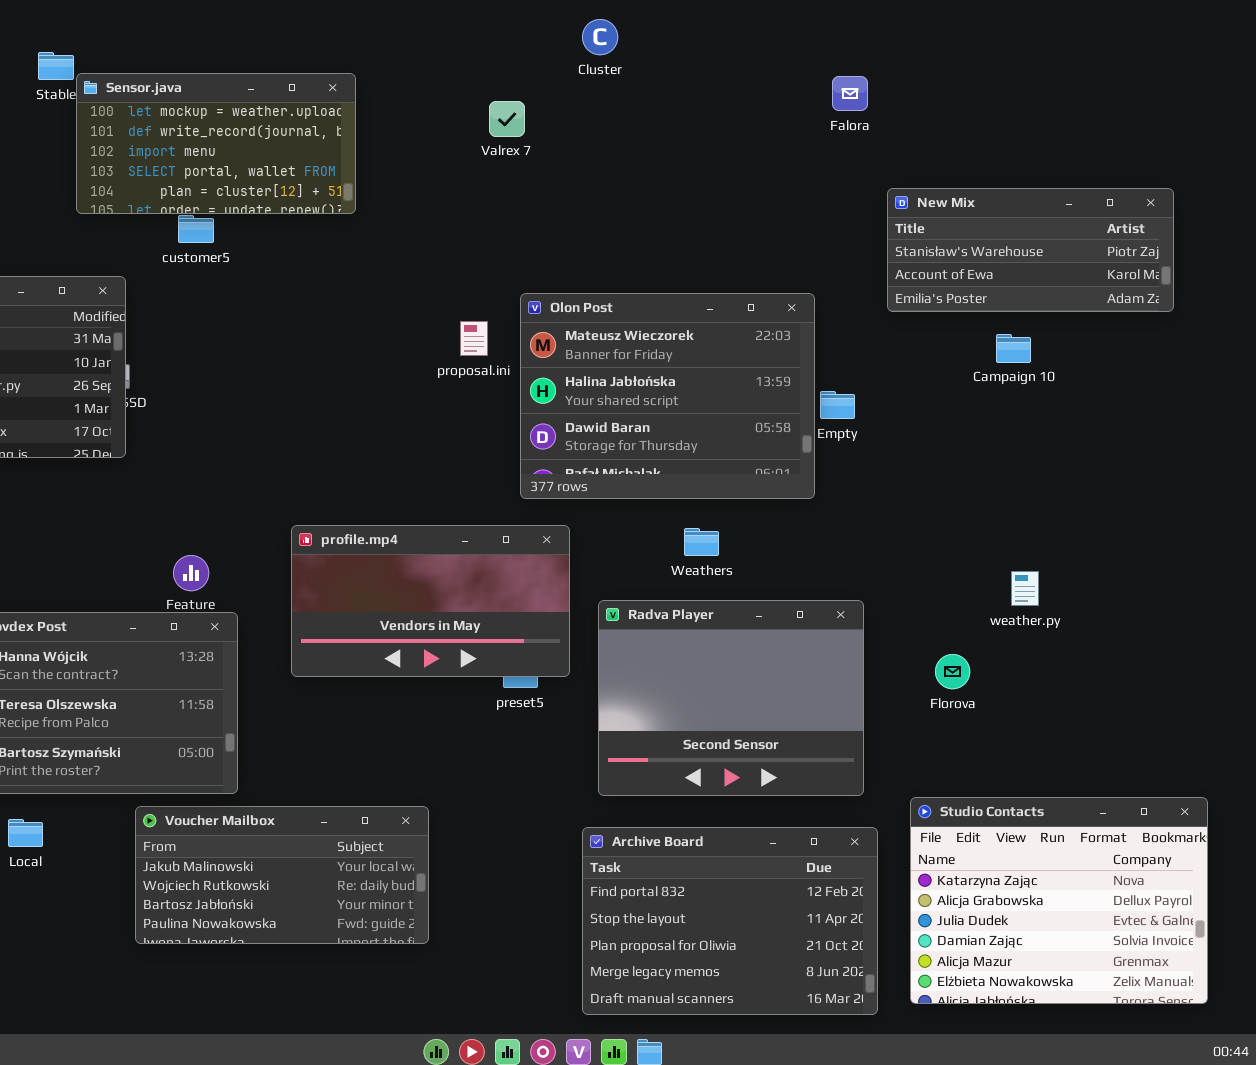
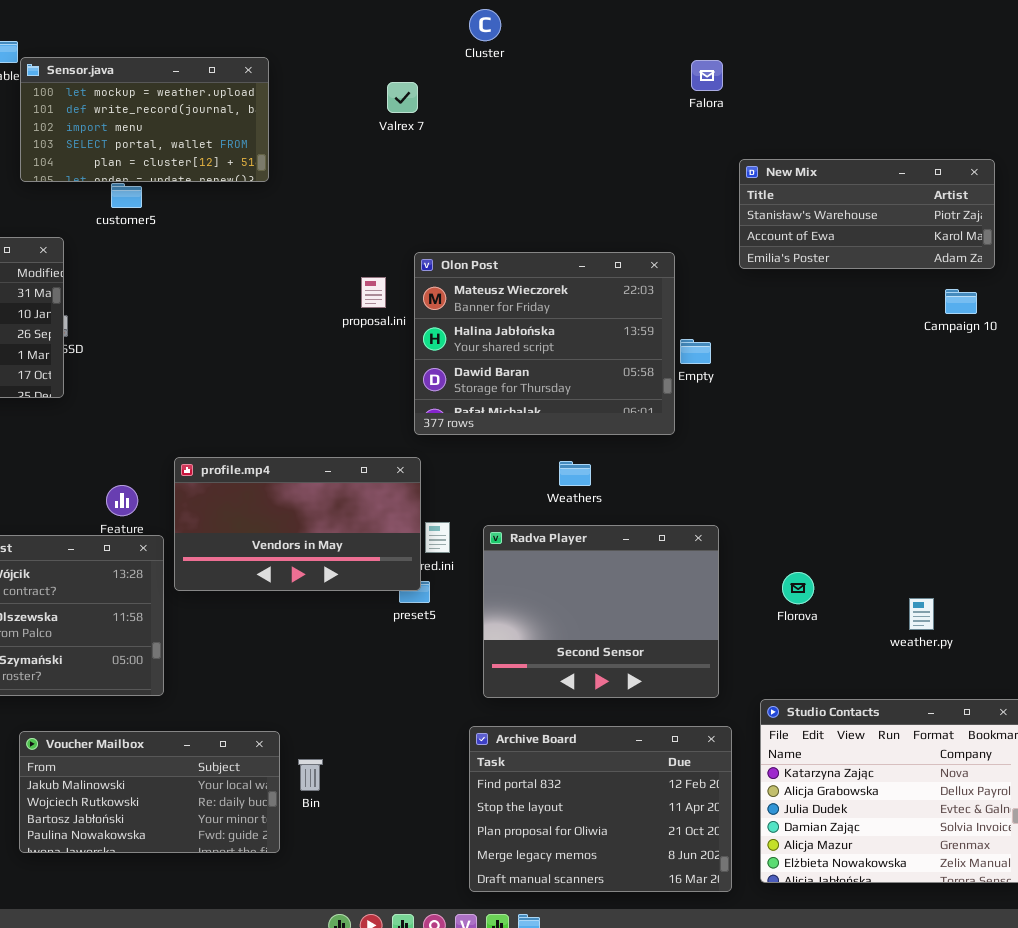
Campaign 10: [996,334,1031,363] -> [945,289,977,314], moved
profile.mp4: [291,525,570,677] -> [174,457,421,591], moved
weather.py: [1011,571,1039,606] -> [909,598,934,630], moved
Voucher Mailbox: [135,806,429,944] -> [19,731,280,853], moved

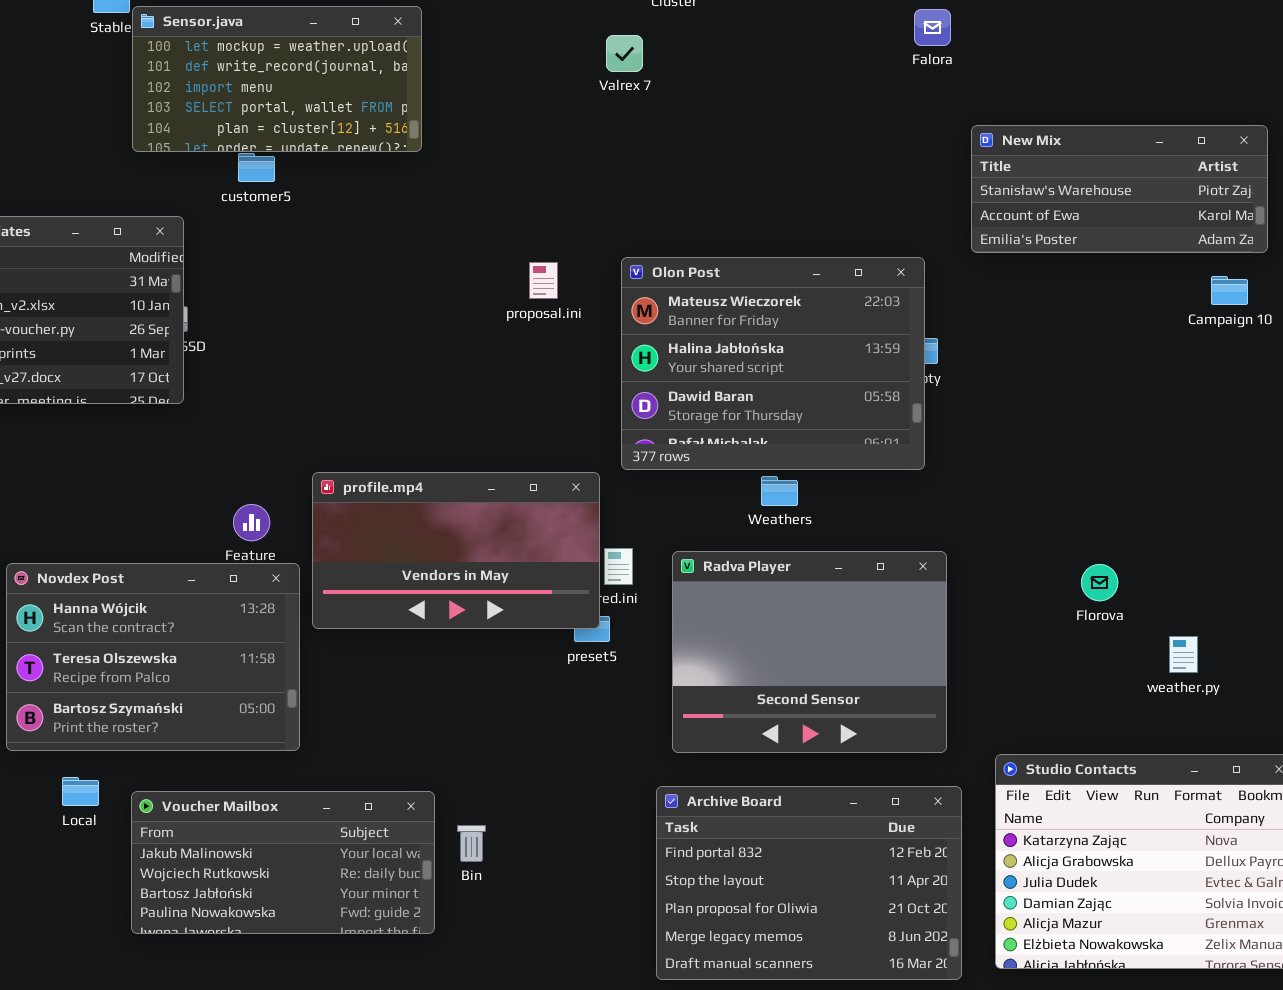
Valrex 7: [387,82,418,113] -> [606,35,643,72], moved
Olon Post: [414,252,675,435] -> [621,257,925,470], moved
Florova: [782,572,814,604] -> [1081,564,1118,601], moved

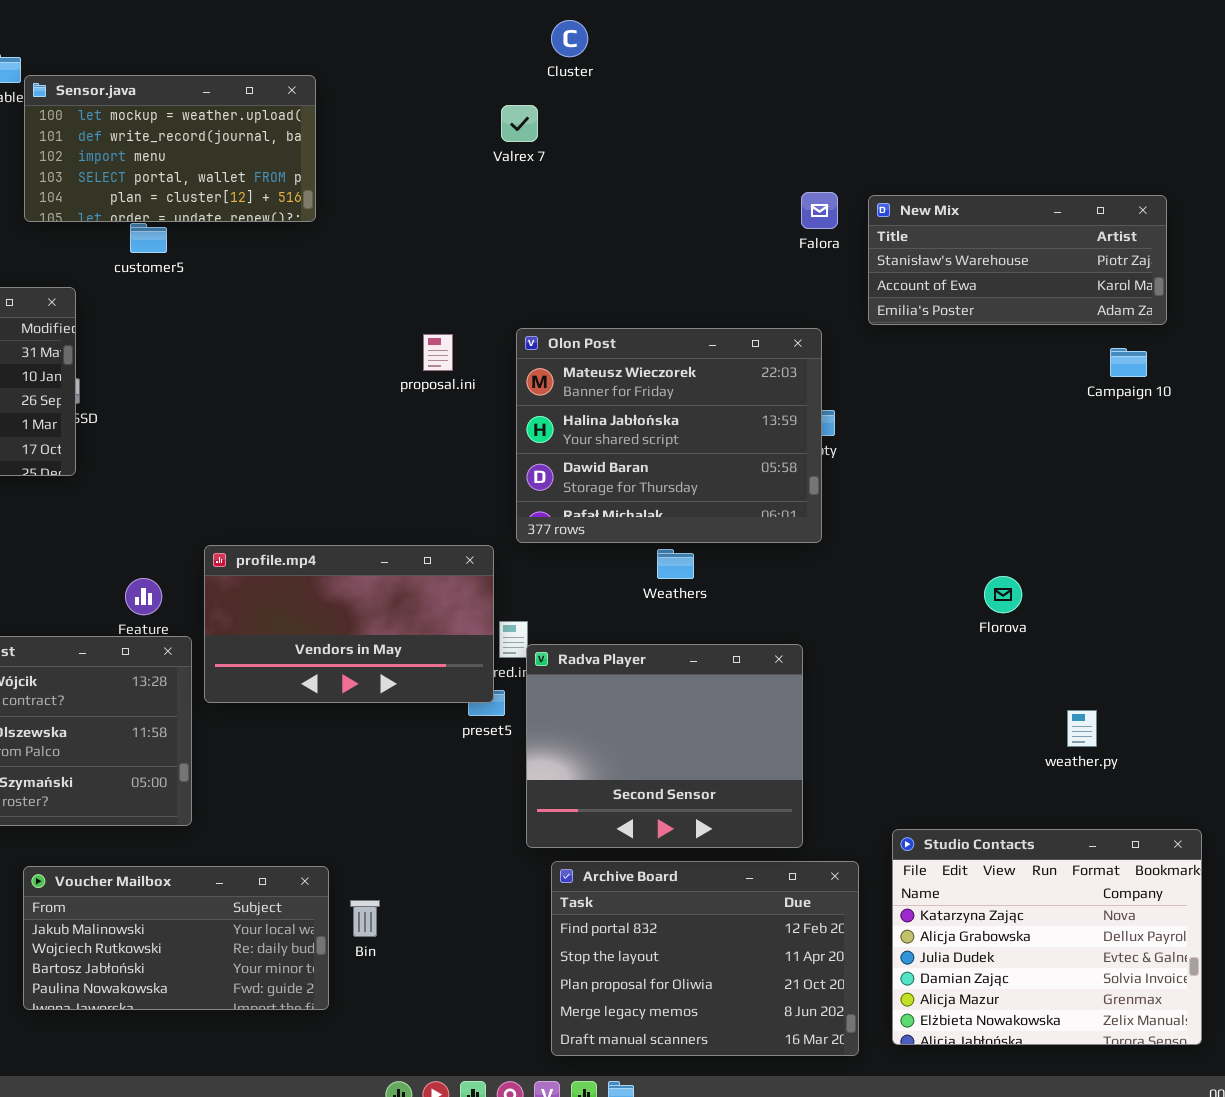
Falora: [914,9,951,46] -> [801,192,838,229], moved
Radva Player: [672,551,947,753] -> [526,644,803,848], moved
Florova: [1081,564,1118,601] -> [984,576,1022,613], moved

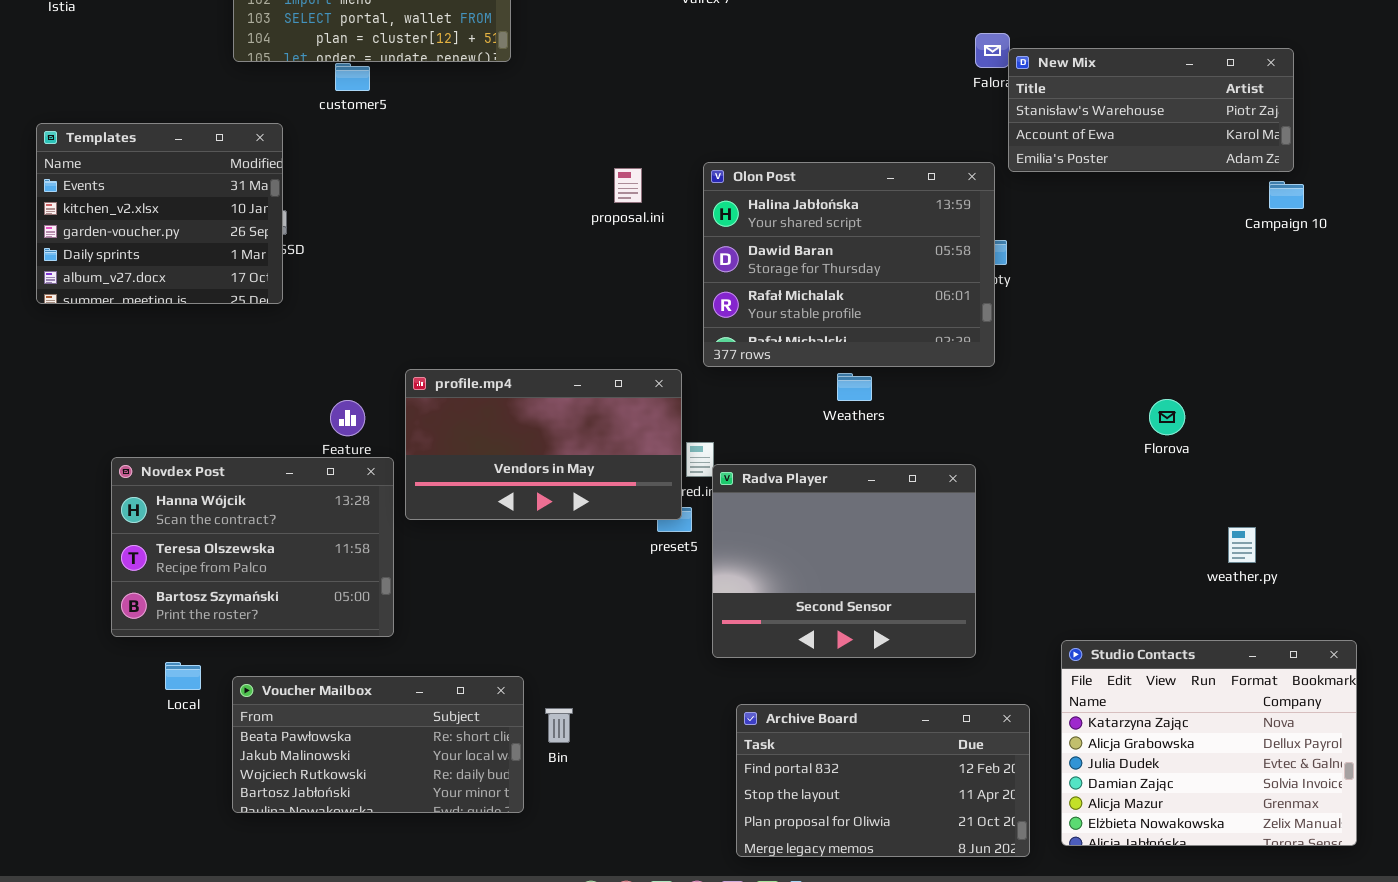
New Mix: [868,195,1167,325] -> [1008,48,1294,172], moved
Olon Post: [516,328,822,543] -> [703,162,995,367], scrolled down 1 row
Archive Board: [551,861,859,1056] -> [736,704,1030,857], resized
Voucher Mailbox: [23,866,329,1010] -> [232,676,524,813], scrolled up 1 row

